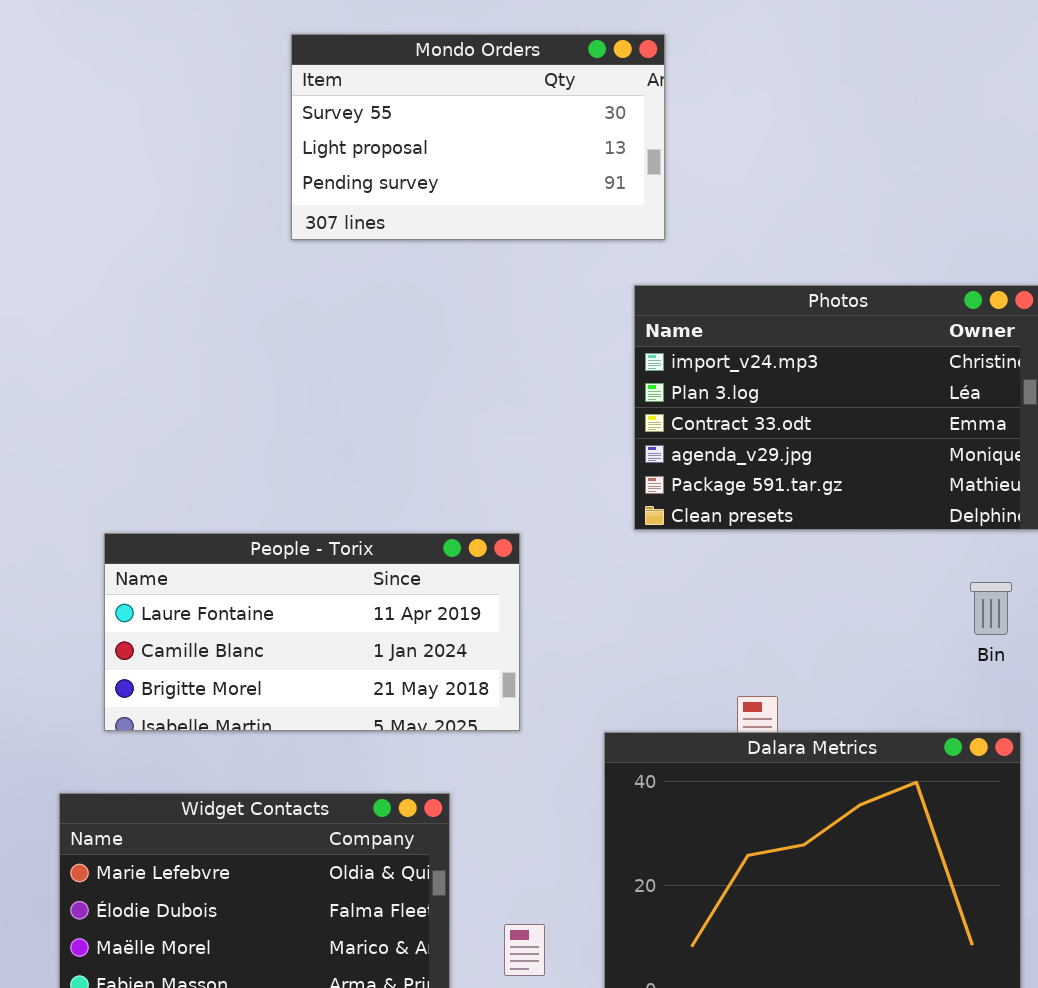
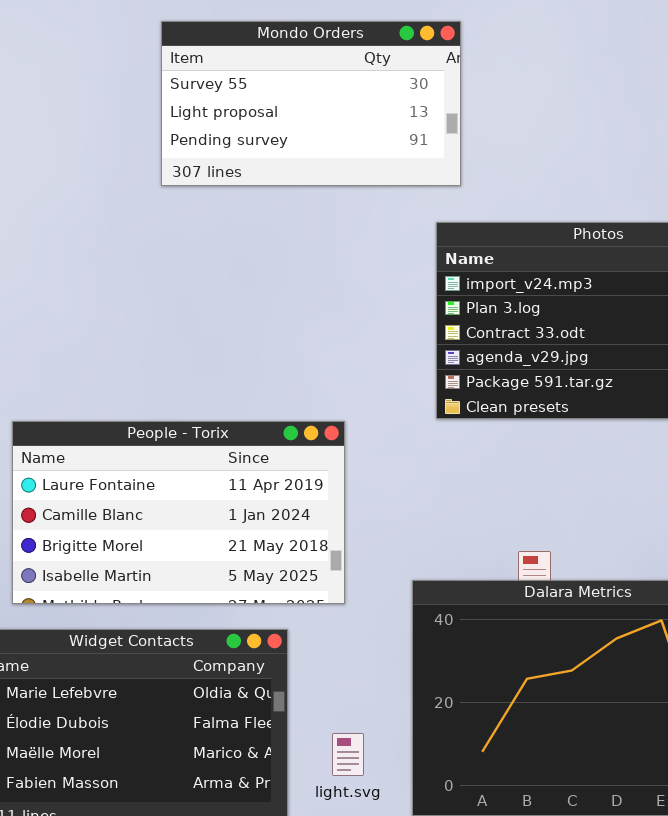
People - Torix: [104,533,520,731] -> [12,421,345,604], resized

